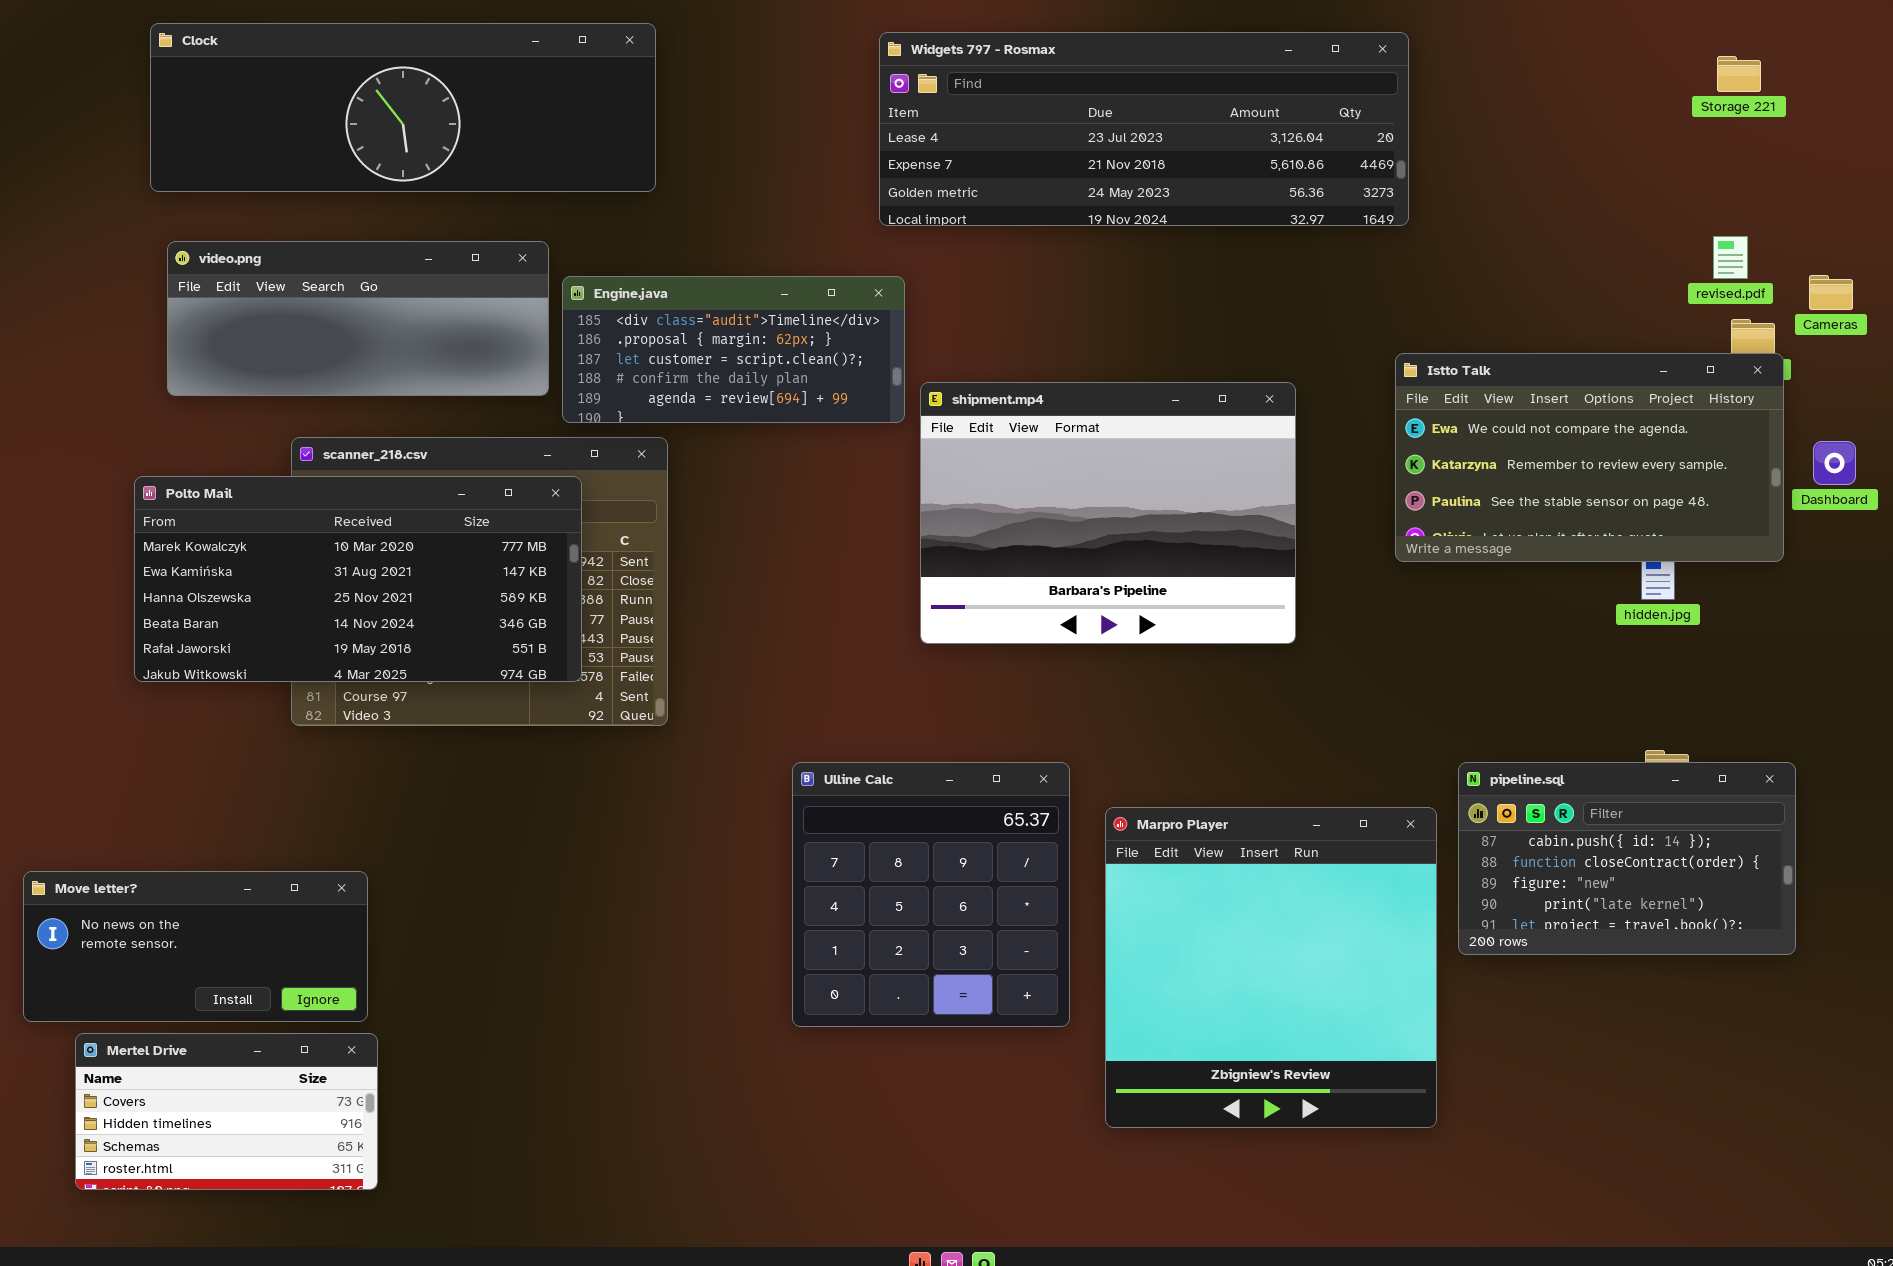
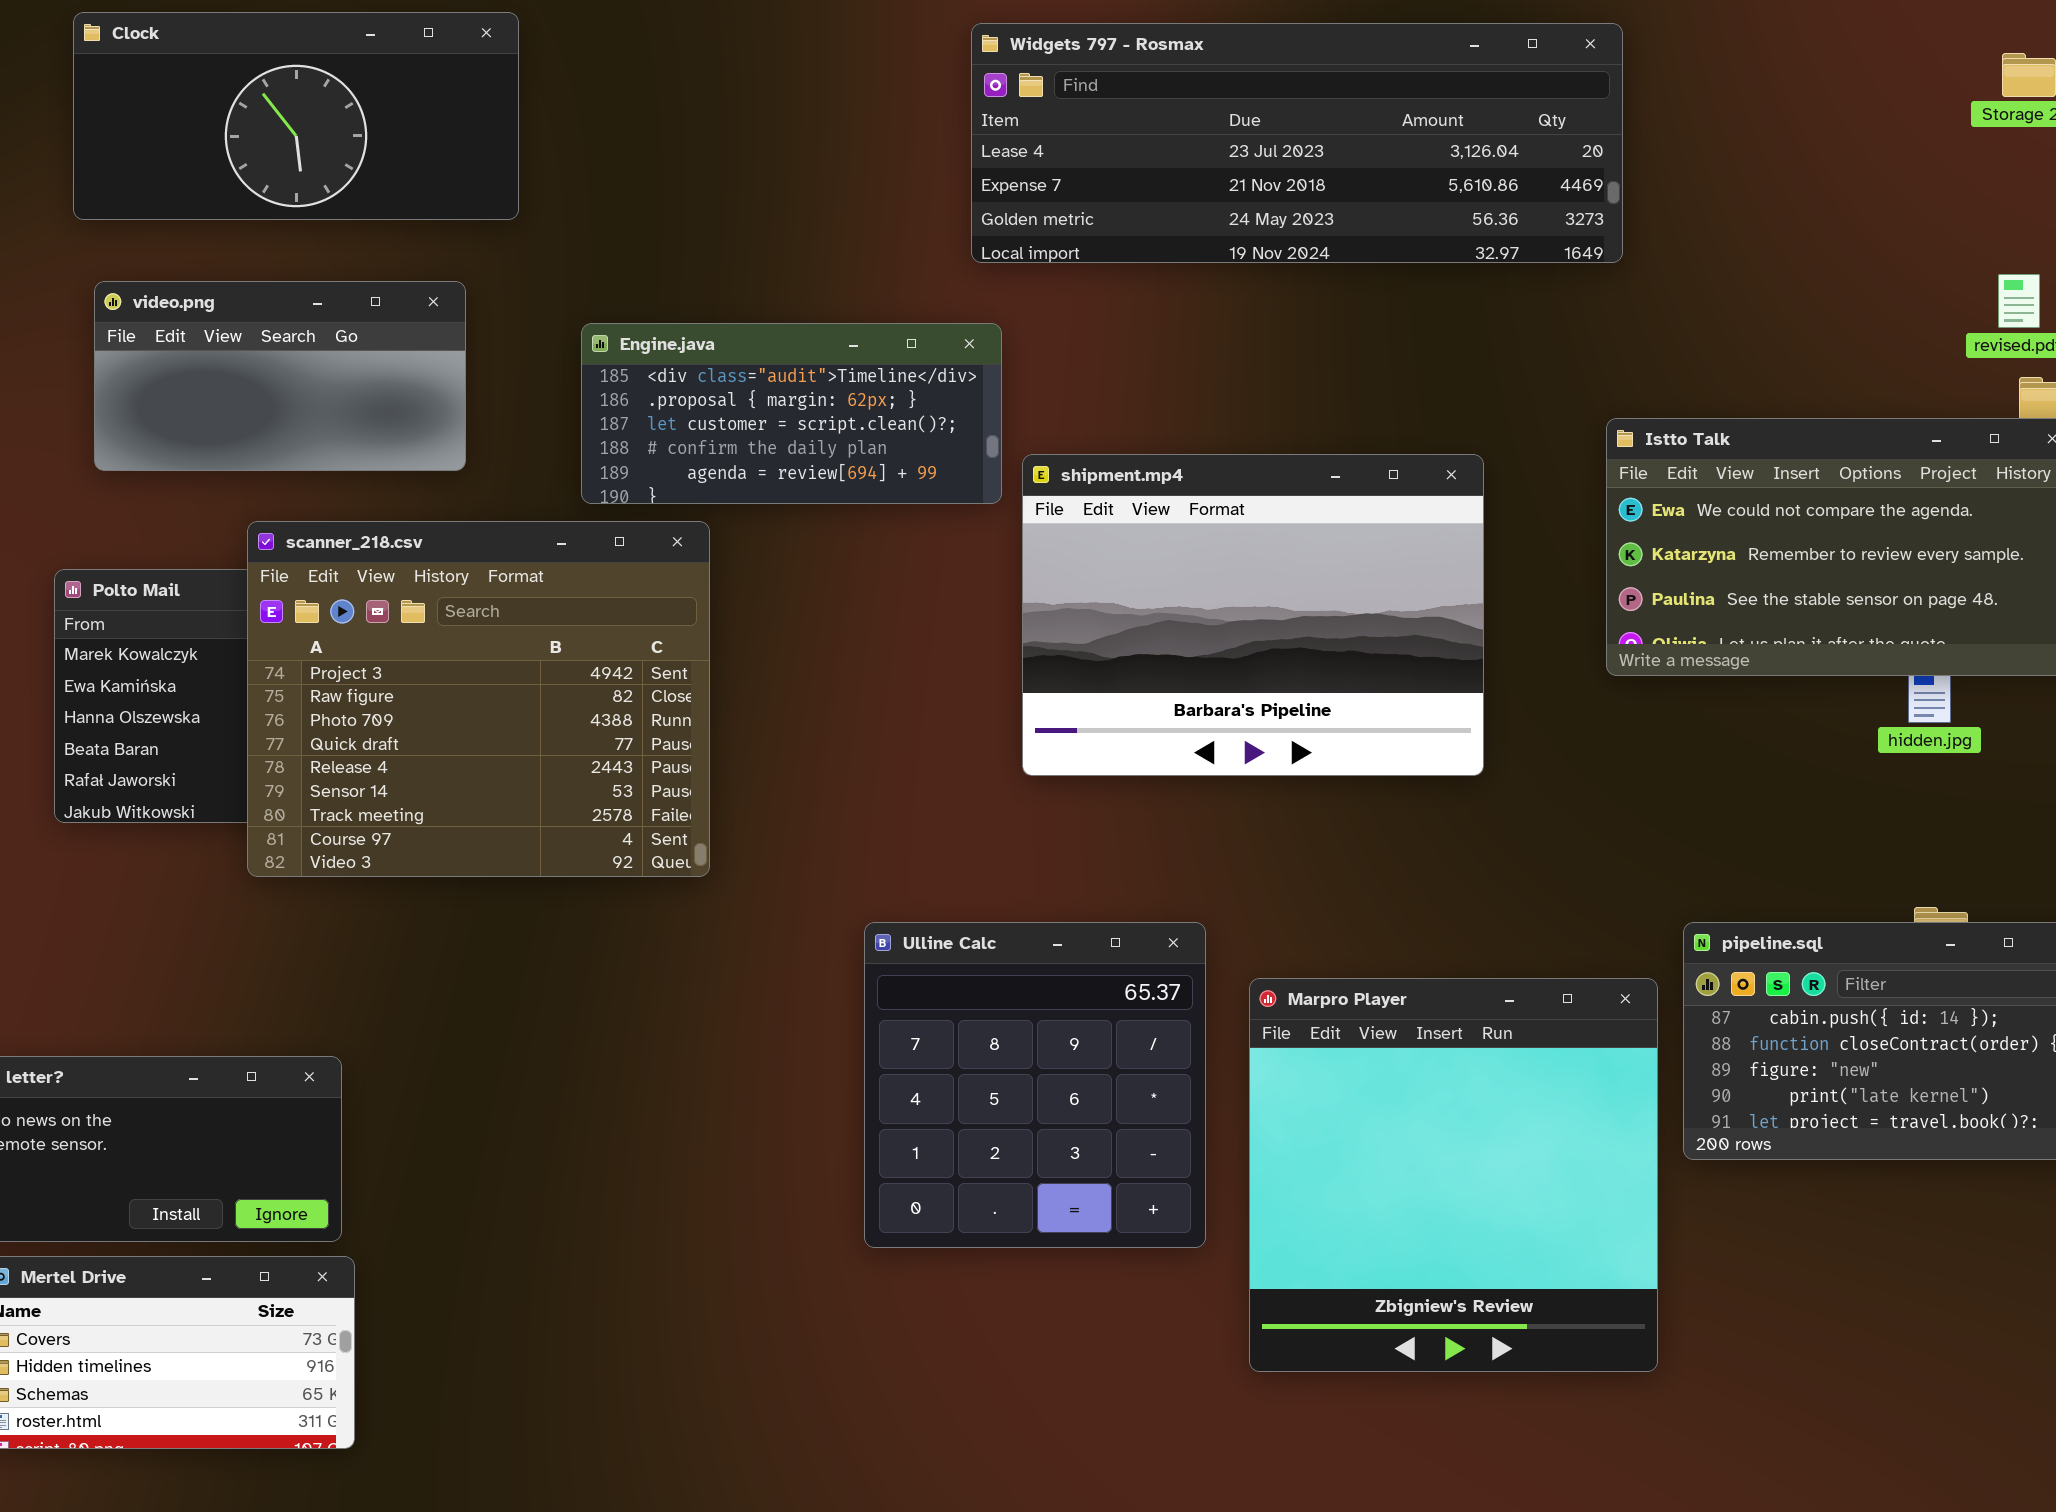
Clock: [150,23,656,192] -> [73,12,519,220], resized
video.png: [167,241,549,396] -> [94,281,466,471], resized
scanner_218.csv: [291,437,668,726] -> [247,521,710,877], raised

